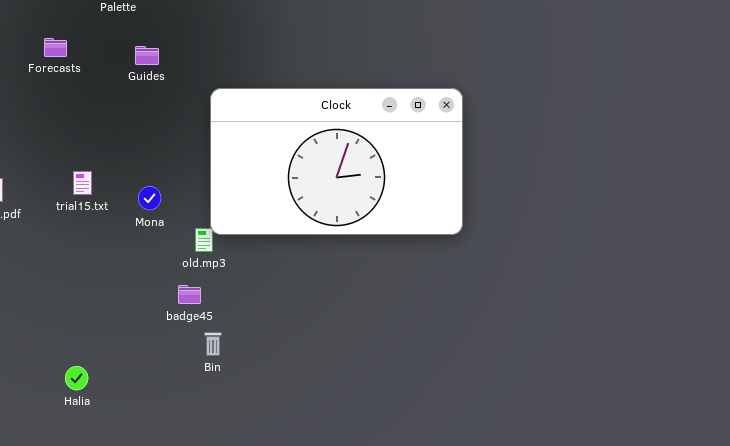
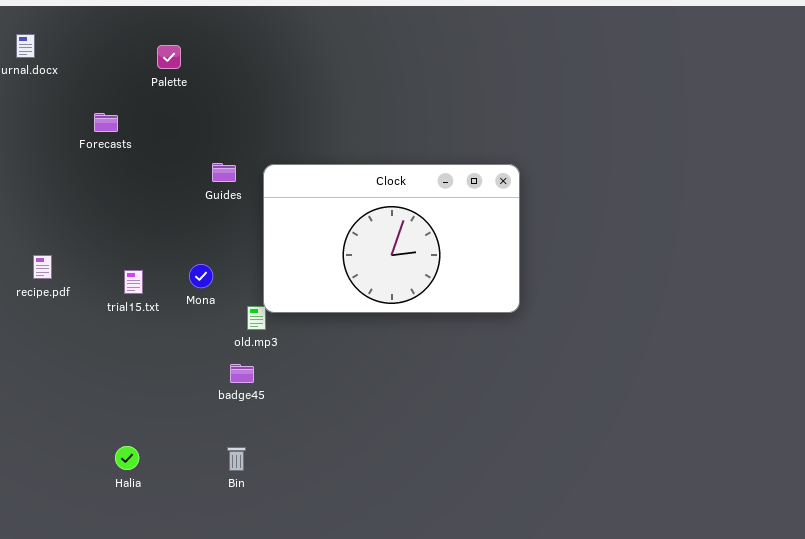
Guides: [135,46,159,65] -> [212,163,236,182], moved
trial15.txt: [73,171,92,195] -> [124,270,143,294], moved
Bin: [204,332,222,356] -> [227,447,246,471], moved

